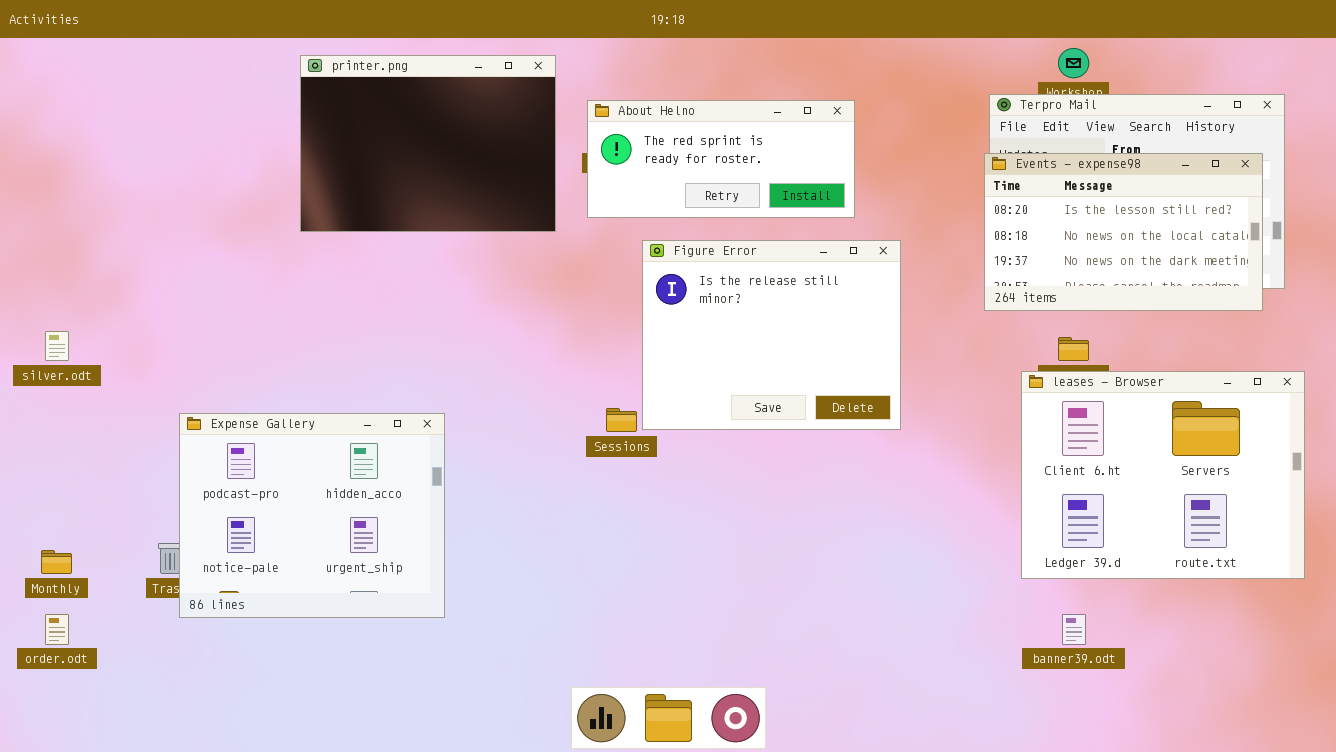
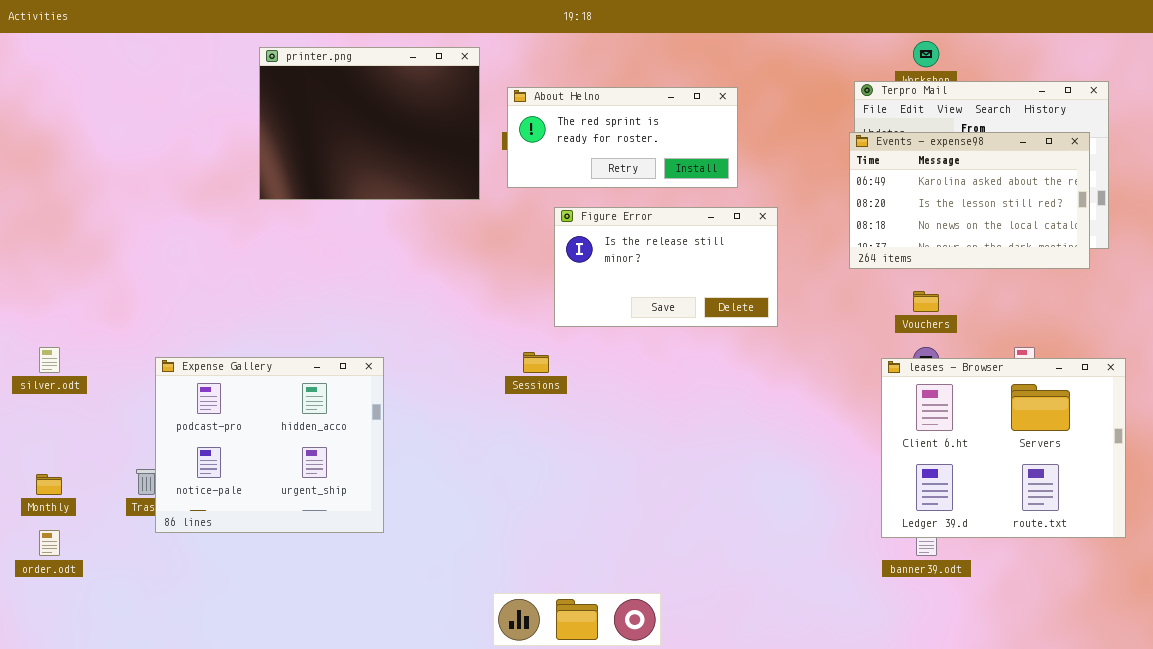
Events - expense98: [984,153,1263,311] -> [849,132,1090,269], scrolled up 1 row
Figure Error: [642,240,901,430] -> [554,207,778,327], resized
silver.odt: [45,331,69,361] -> [39,347,60,373], moved
leases - Browser: [1021,371,1305,579] -> [881,358,1126,538], moved

